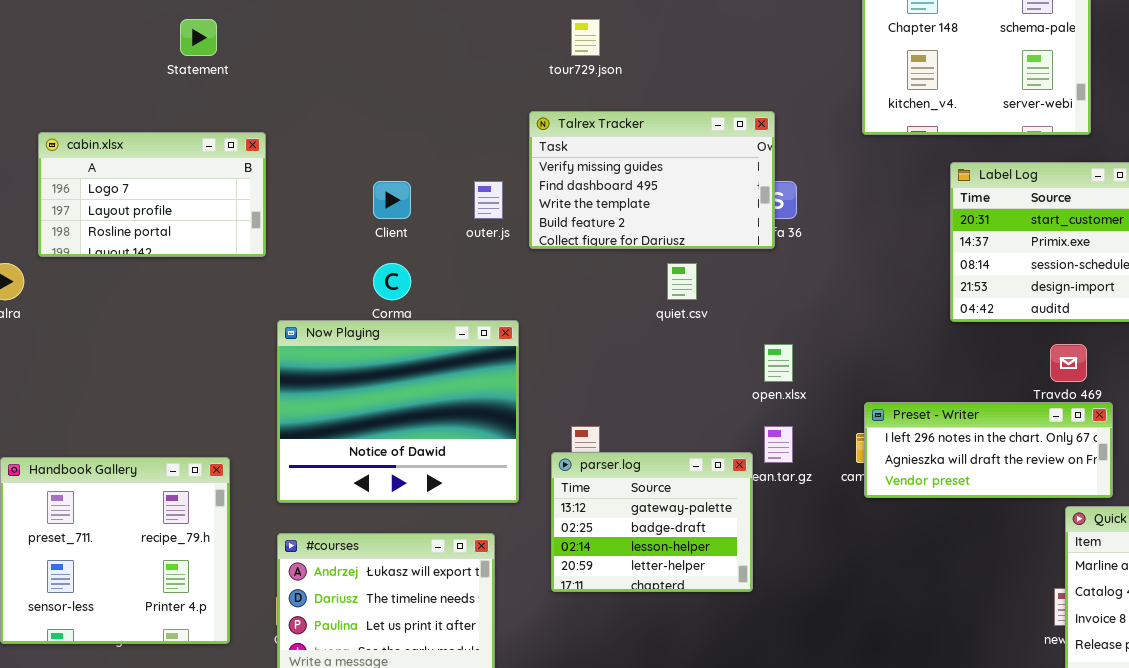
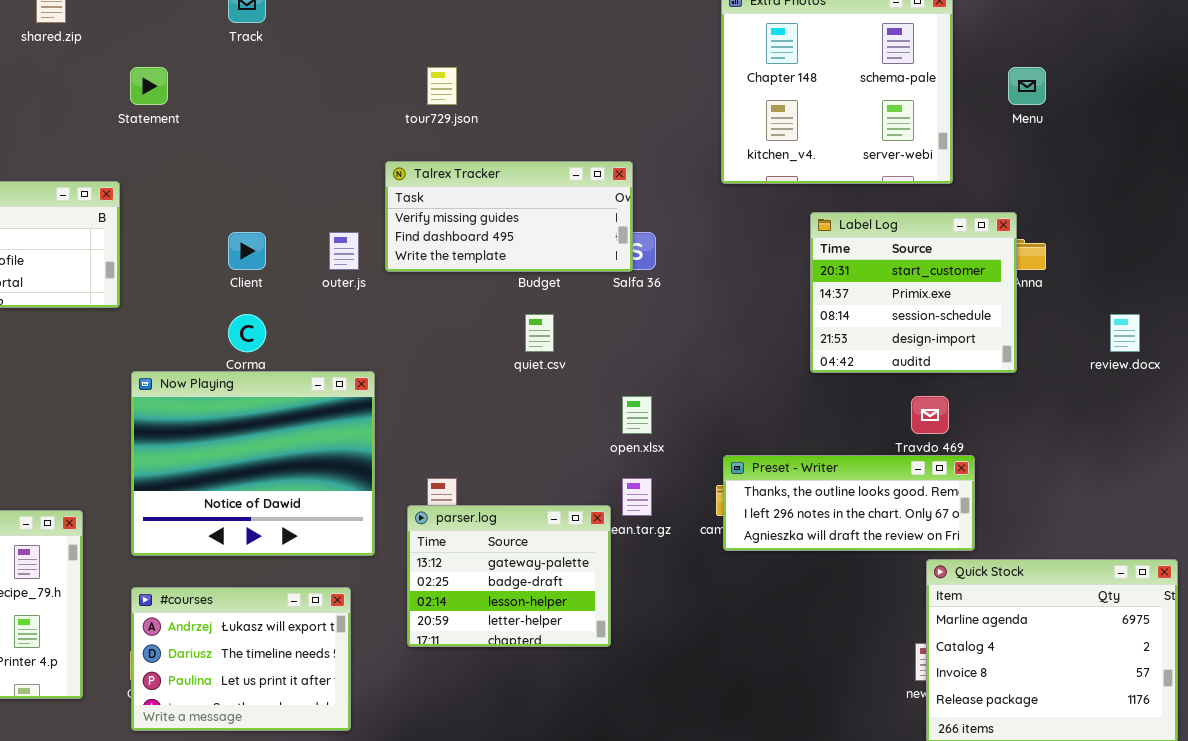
Statement: [180,19,217,56] -> [130,67,168,105], moved
Talrex Tracker: [529,111,775,249] -> [385,161,633,272], resized
Preset - Writer: [864,402,1113,498] -> [723,455,975,551], scrolled up 1 row

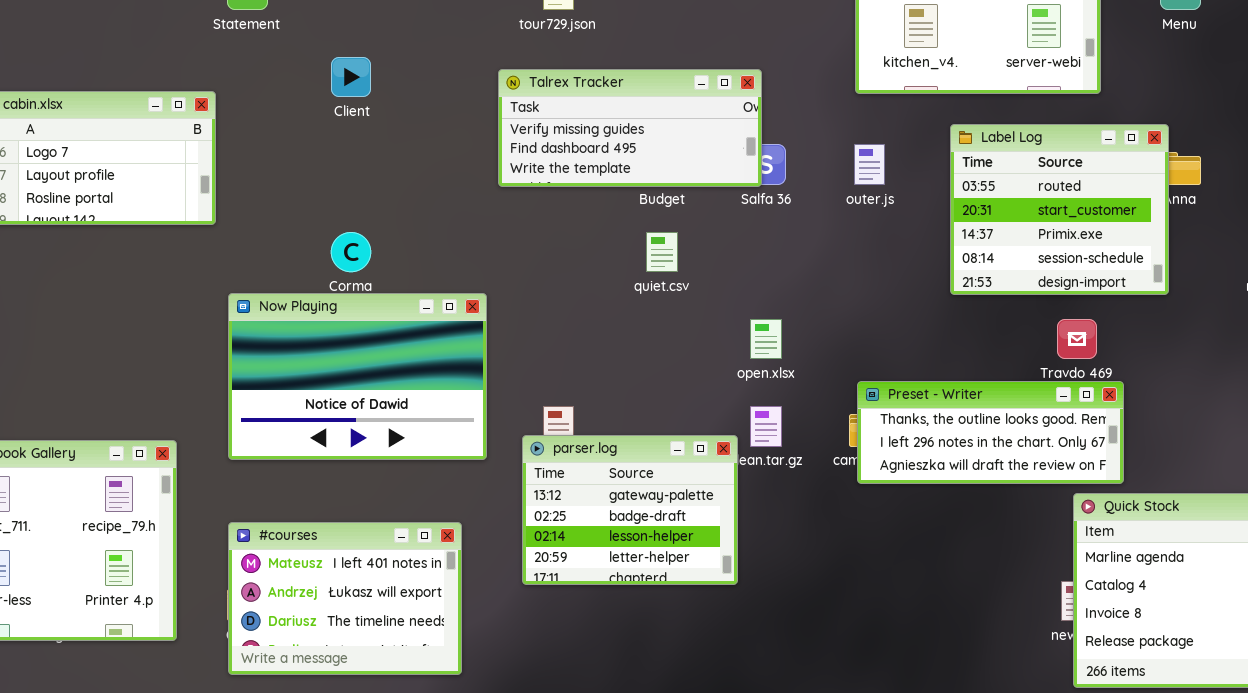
Label Log: [810,212,1017,373] -> [950,124,1169,295], scrolled up 1 row
Client: [228,232,266,270] -> [331,57,371,97], moved
outer.js: [329,232,359,270] -> [854,144,885,185], moved
Now Playing: [131,371,375,556] -> [228,293,487,460], resized
#courses: [131,587,351,731] -> [228,522,462,675], scrolled up 1 row

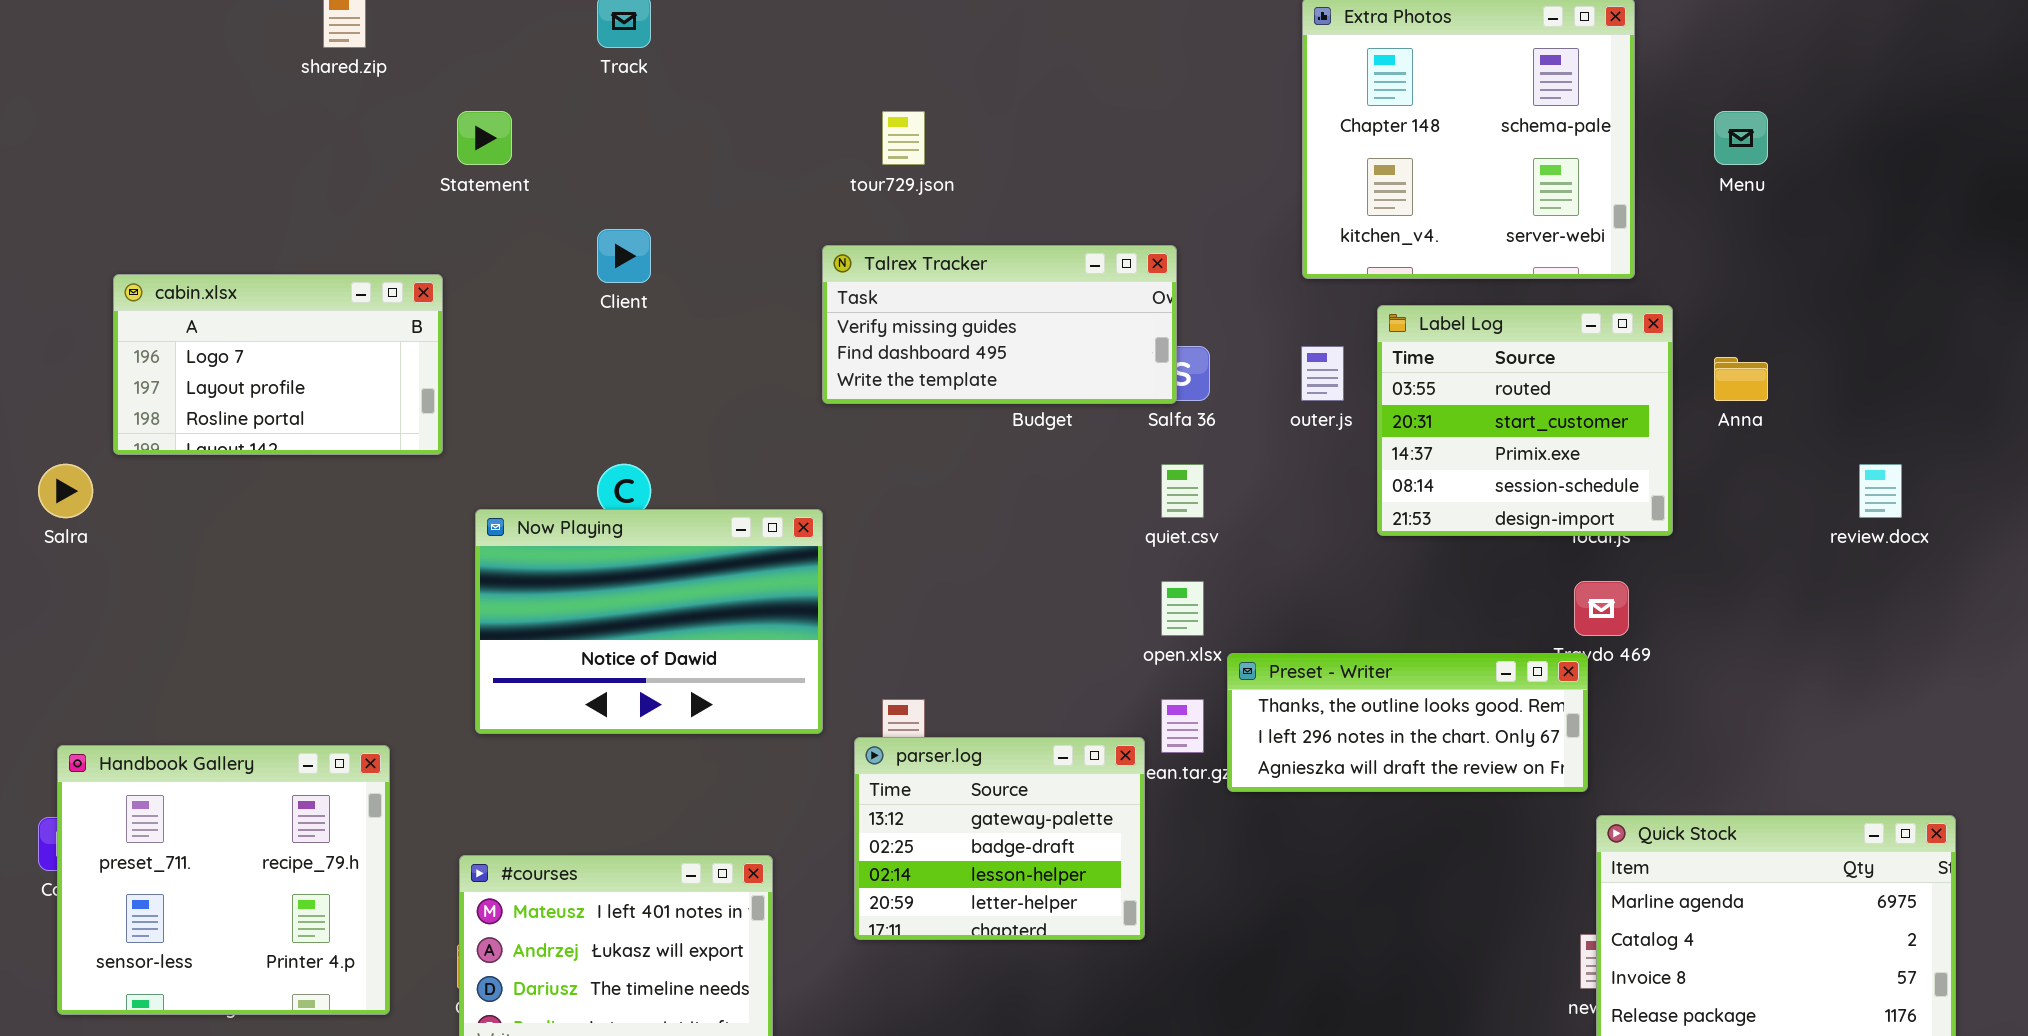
Label Log: [950,124,1169,295] -> [1377,305,1673,536], moved
quiet.csv: [646,232,678,272] -> [1161,464,1204,518], moved
Now Playing: [228,293,487,460] -> [475,509,823,734], moved
Preset - Writer: [857,381,1124,484] -> [1227,653,1588,792], moved

